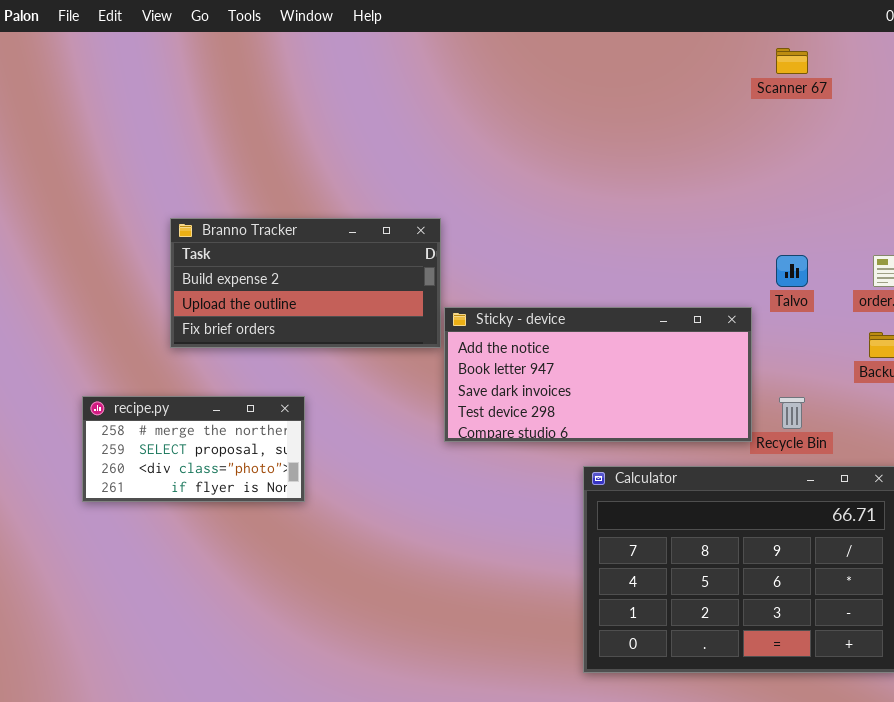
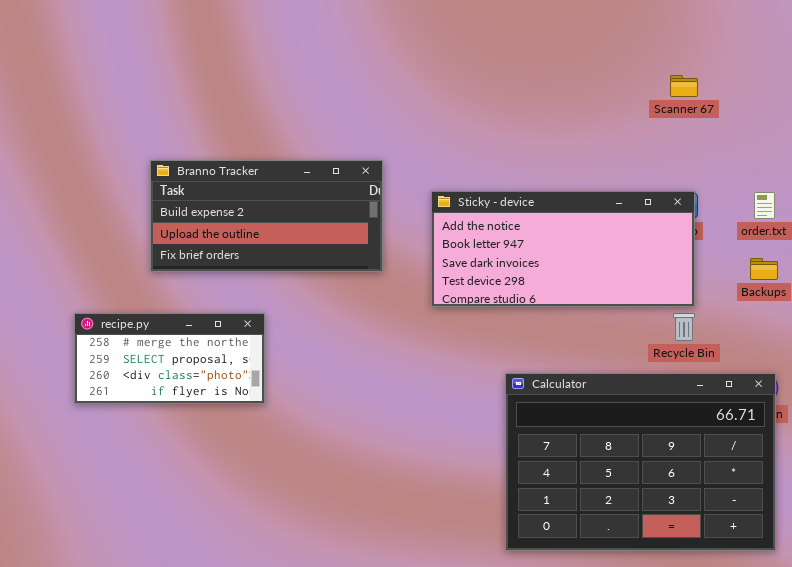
Scanner 67: [776,48,808,74] -> [670,75,698,97], moved
Sticky - device: [444,307,752,442] -> [431,191,695,307], moved

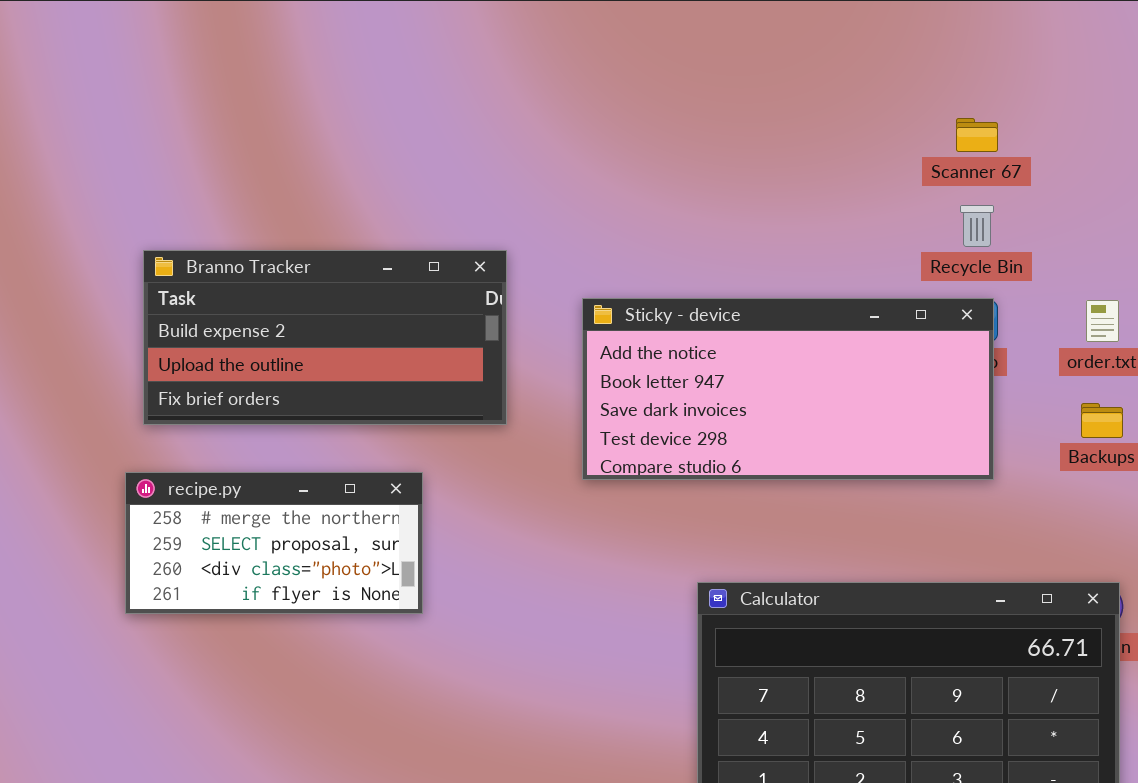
recipe.py: [74,313,265,404] -> [125,472,423,614], moved
Recycle Bin: [673,313,695,341] -> [960,205,994,247], moved

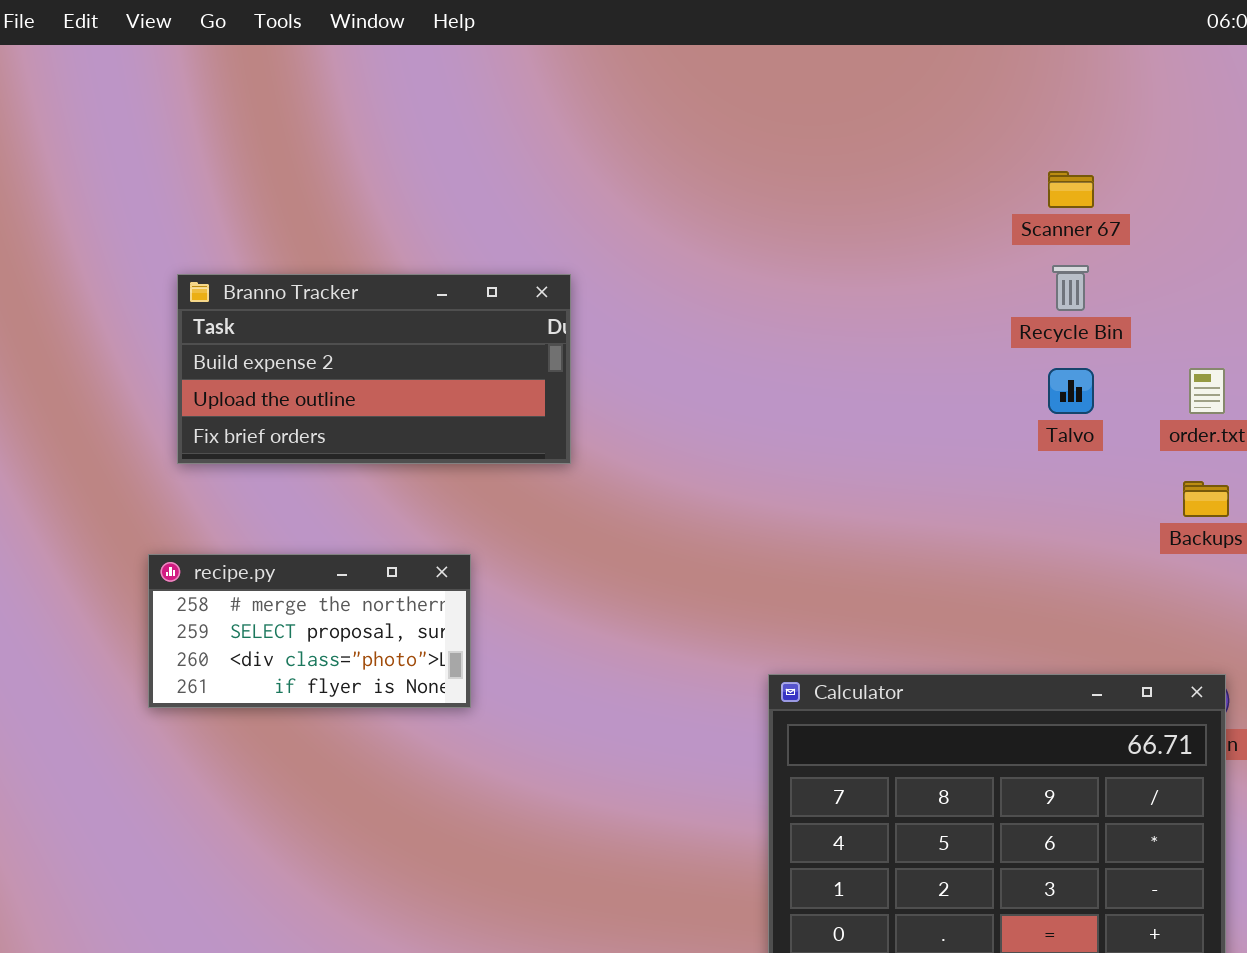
Branno Tracker: [143,250,507,425] -> [177,274,571,464], moved
Sticky - device: [582,298,994,480] -> none, closed

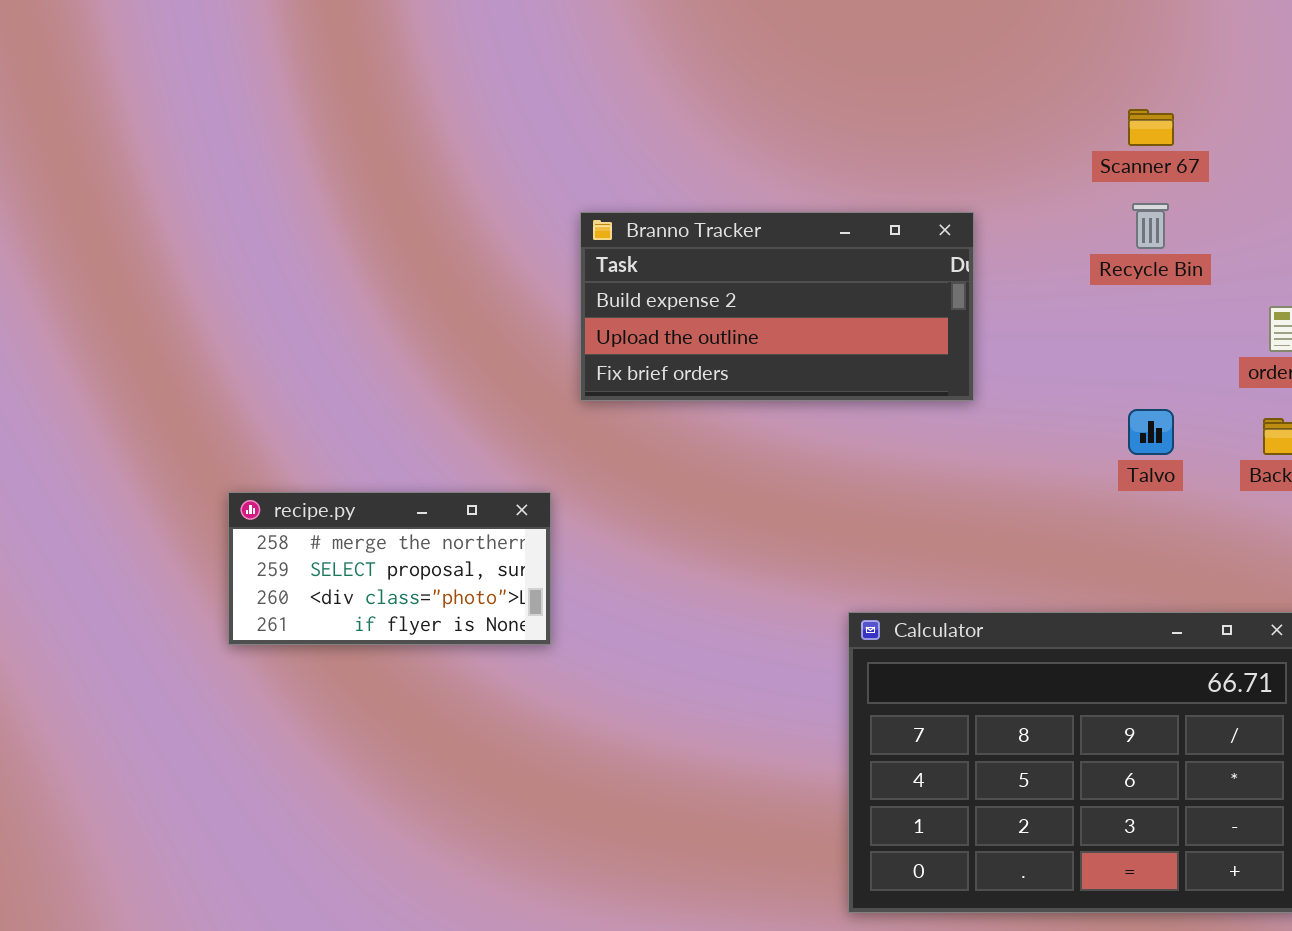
Branno Tracker: [177,274,571,464] -> [580,212,974,401], moved
Talvo: [1048,368,1094,414] -> [1128,409,1174,455], moved

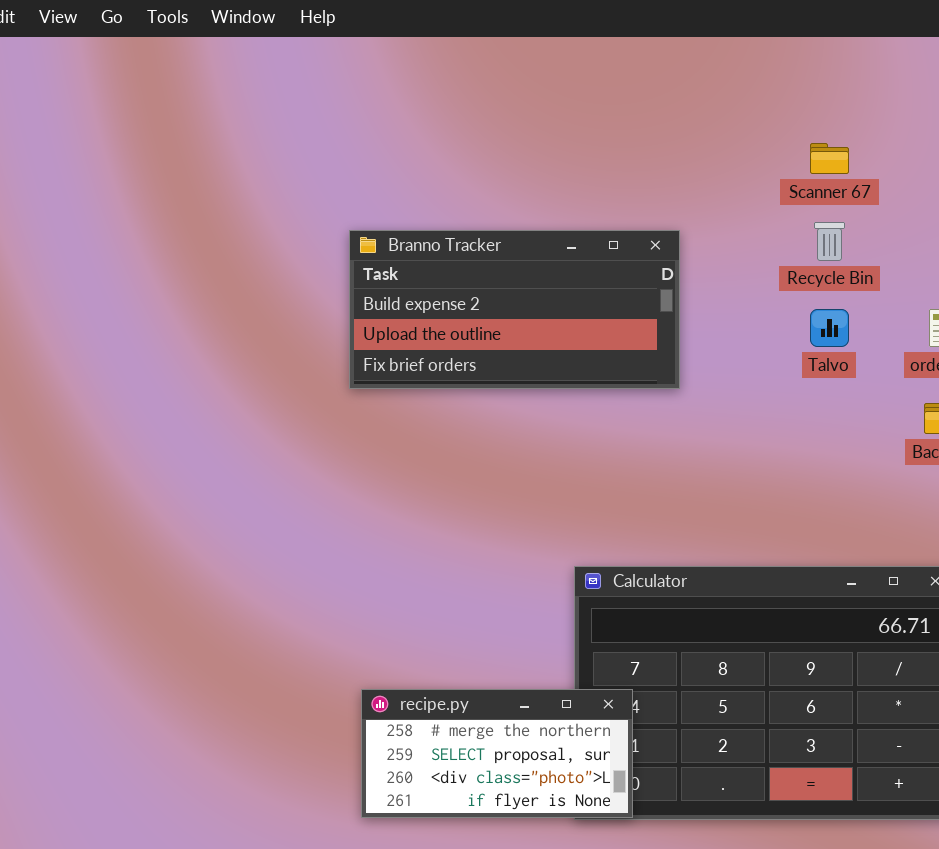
Talvo: [1128,409,1174,455] -> [810,309,849,347], moved
recipe.py: [228,492,551,645] -> [361,689,633,818], moved

